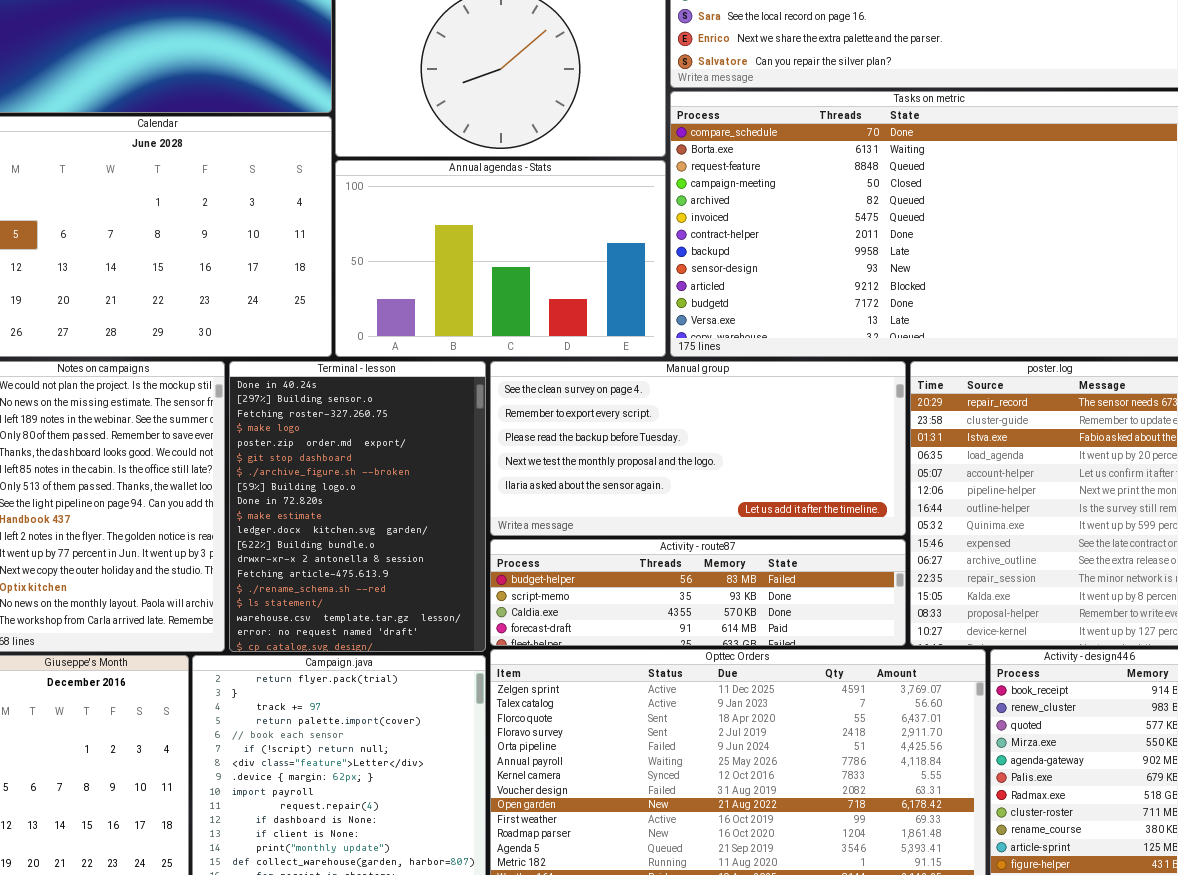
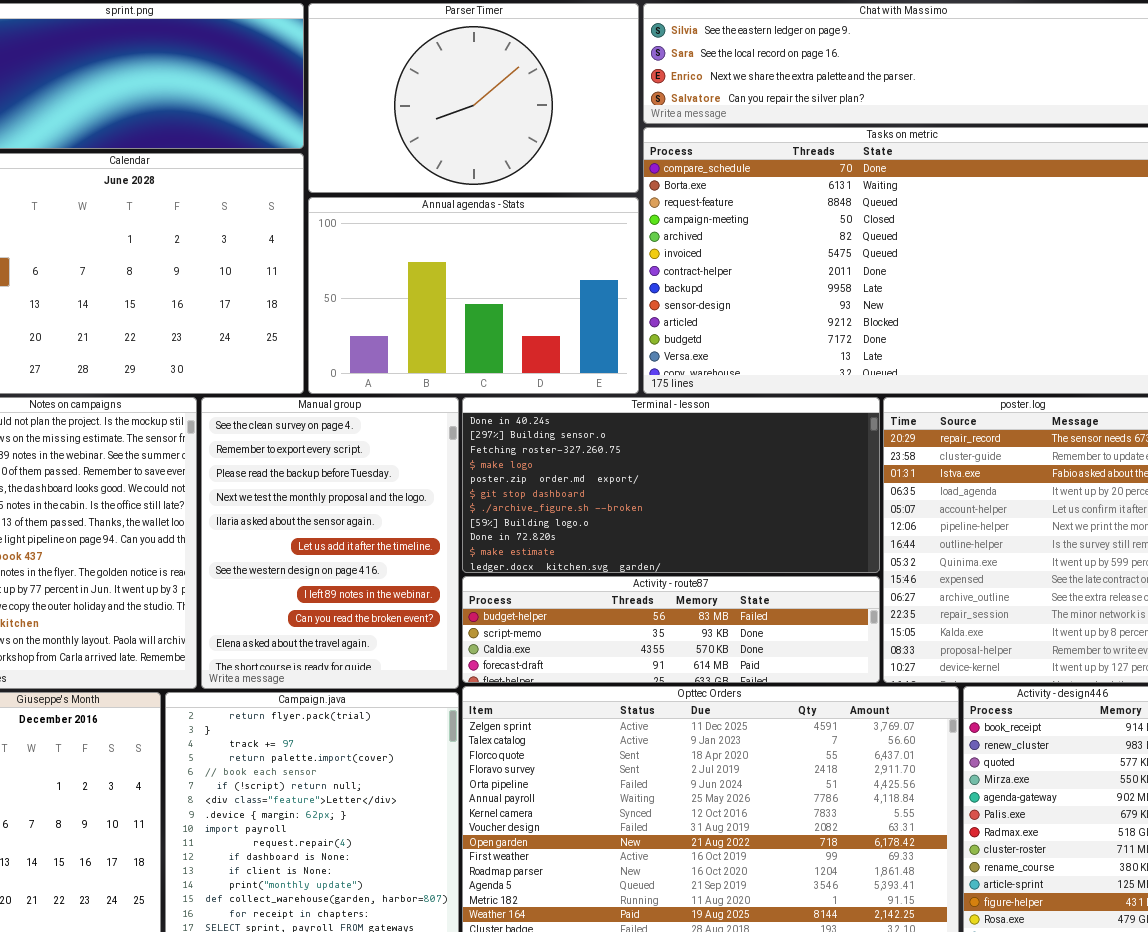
Terminal - lesson: [229,361,486,652] -> [462,397,880,573], moved, resized
Manual group: [490,361,906,536] -> [201,397,459,689], moved, resized

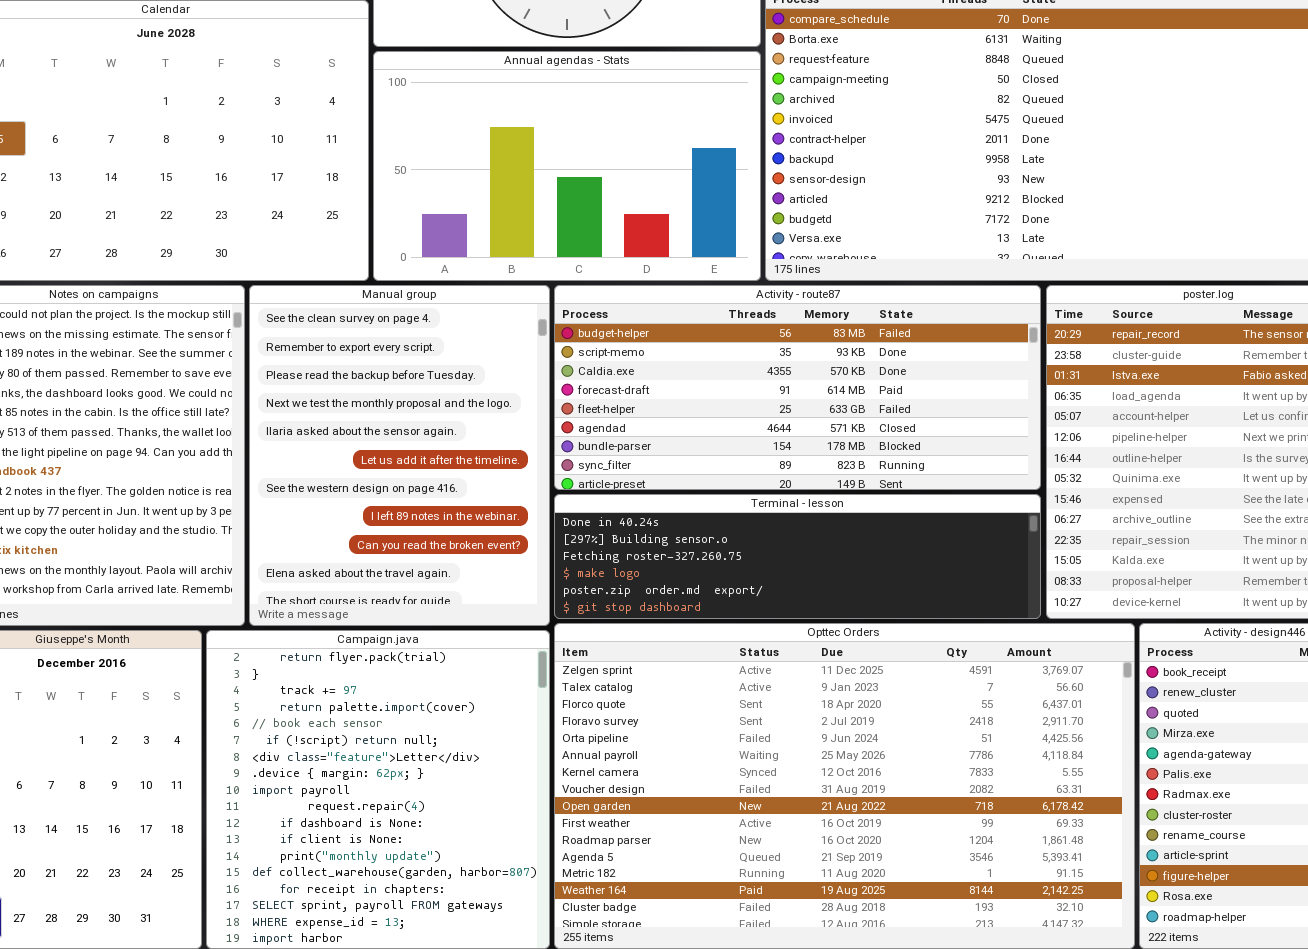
Terminal - lesson: [462,397,880,573] -> [554,494,1041,619], moved, resized
Activity - route87: [462,576,880,683] -> [554,285,1041,490], moved, resized

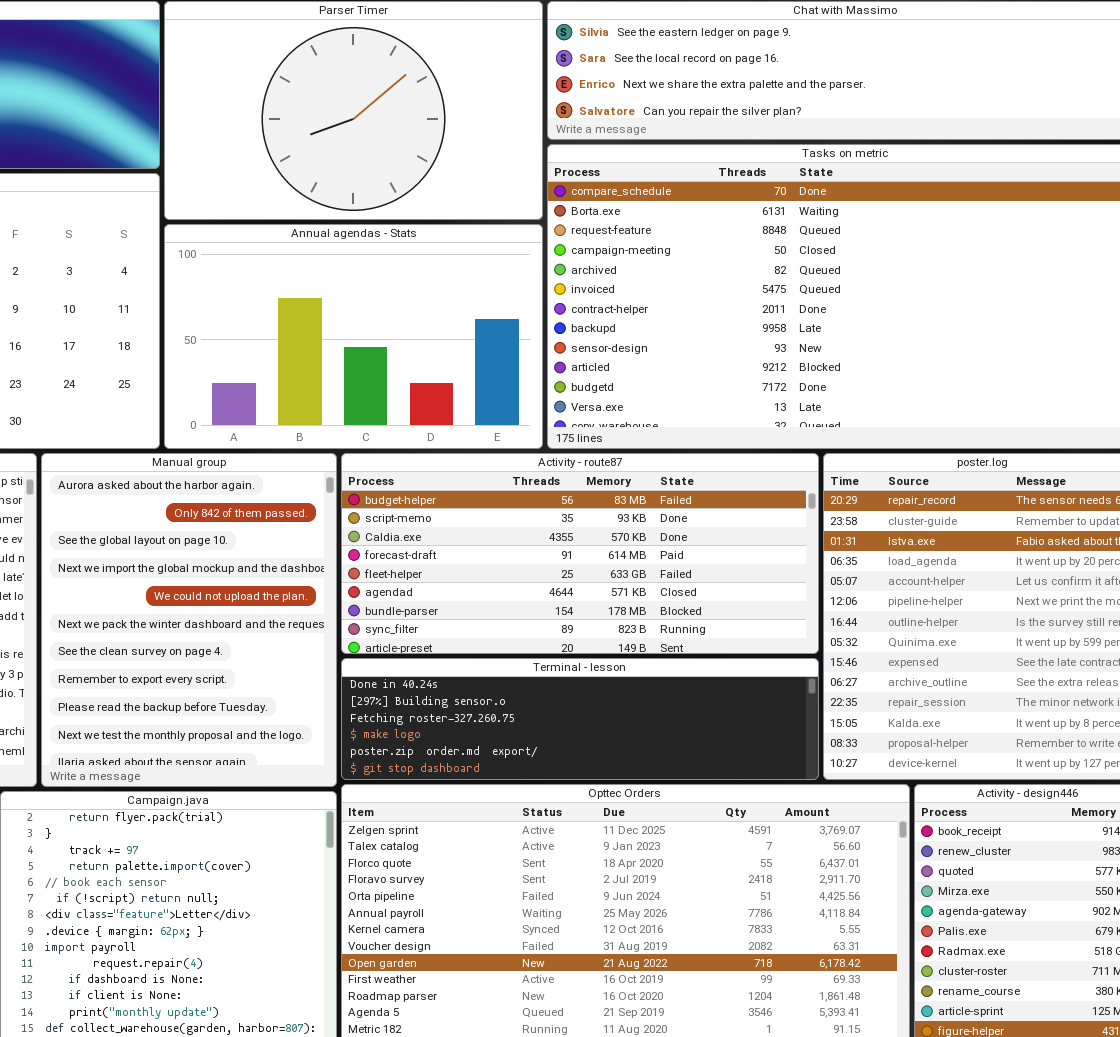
Manual group: [249,285,550,626] -> [41,453,337,787], scrolled up 6 rows

